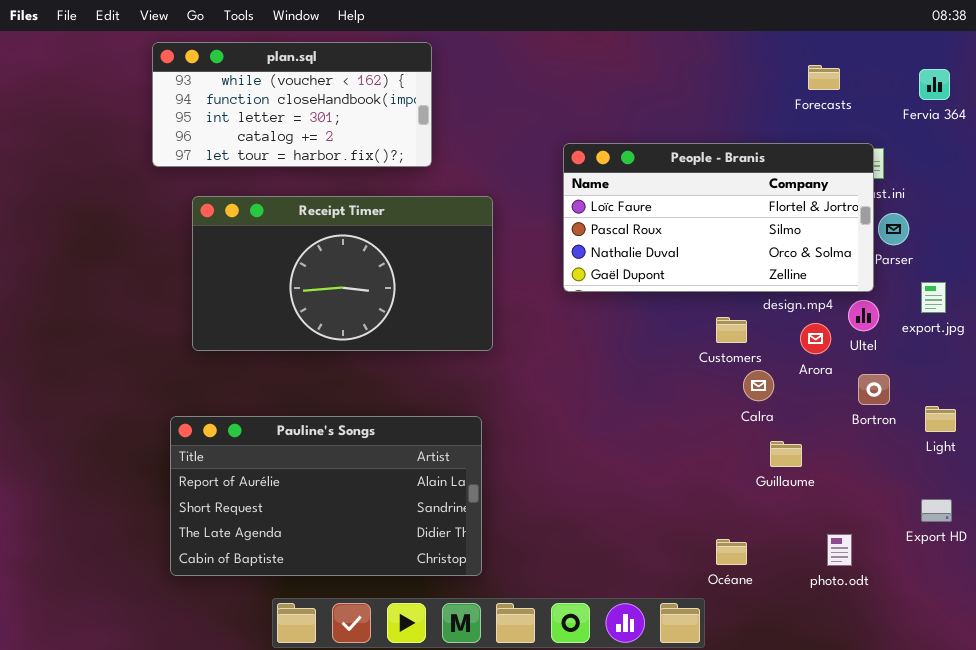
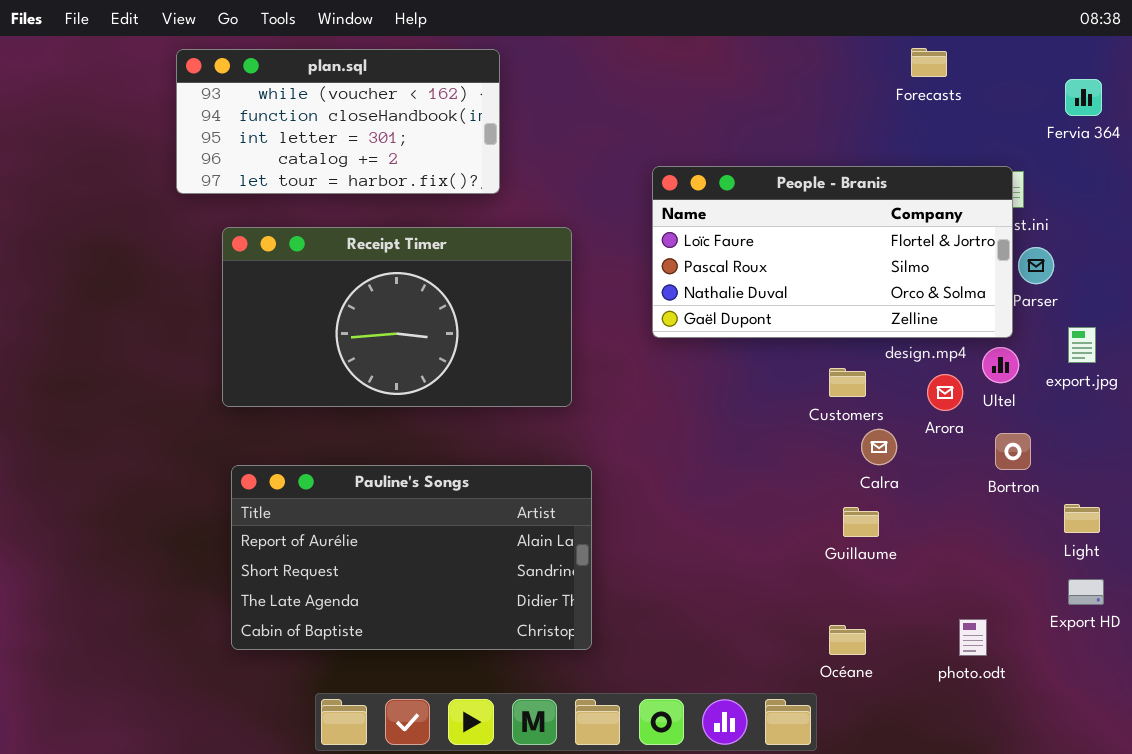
Forecasts: [808,65,840,90] -> [911,48,947,77], moved
Light: [925,406,956,432] -> [1064,504,1100,533], moved
Pauline's Songs: [170,416,482,576] -> [231,465,592,650], moved
Guillaume: [770,441,802,467] -> [843,507,879,537], moved

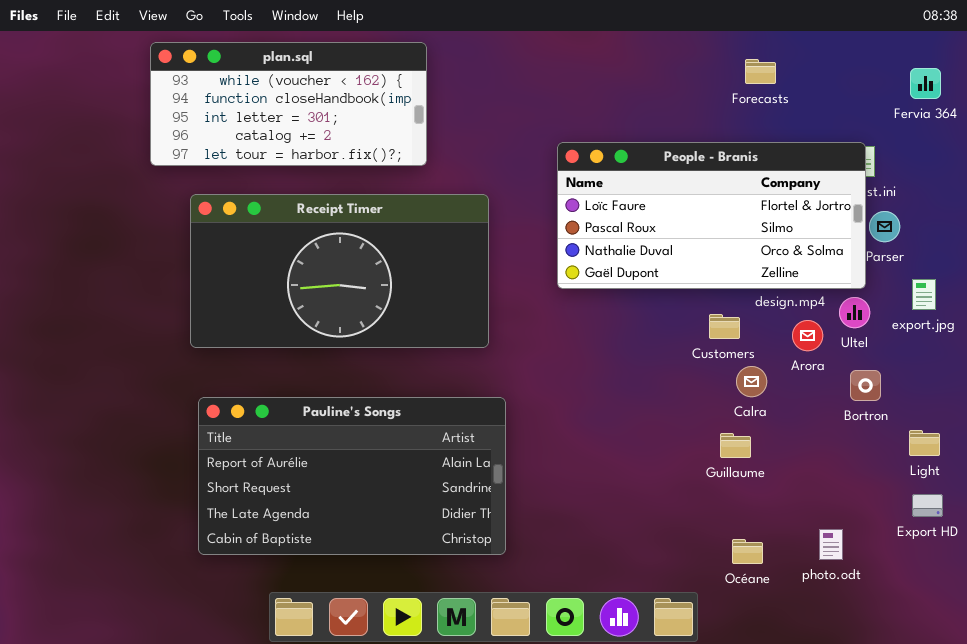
Forecasts: [911,48,947,77] -> [745,59,776,84], moved
Océane: [829,625,866,655] -> [732,539,763,564], moved

